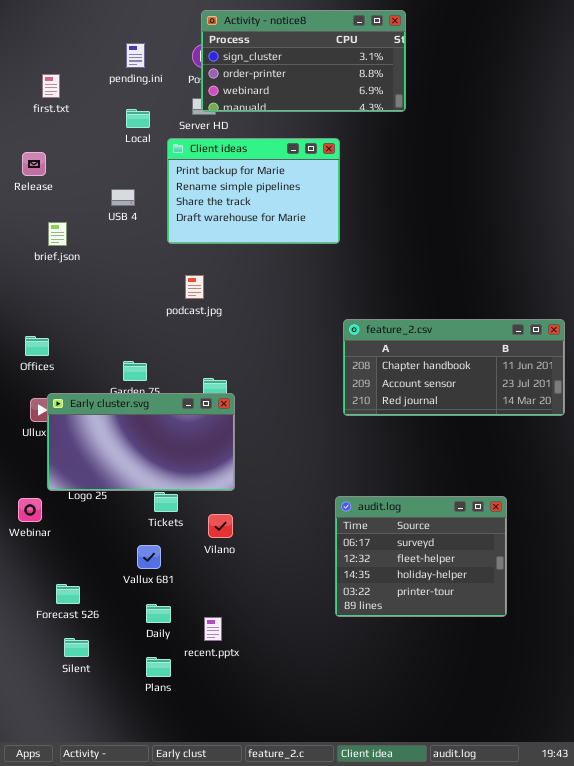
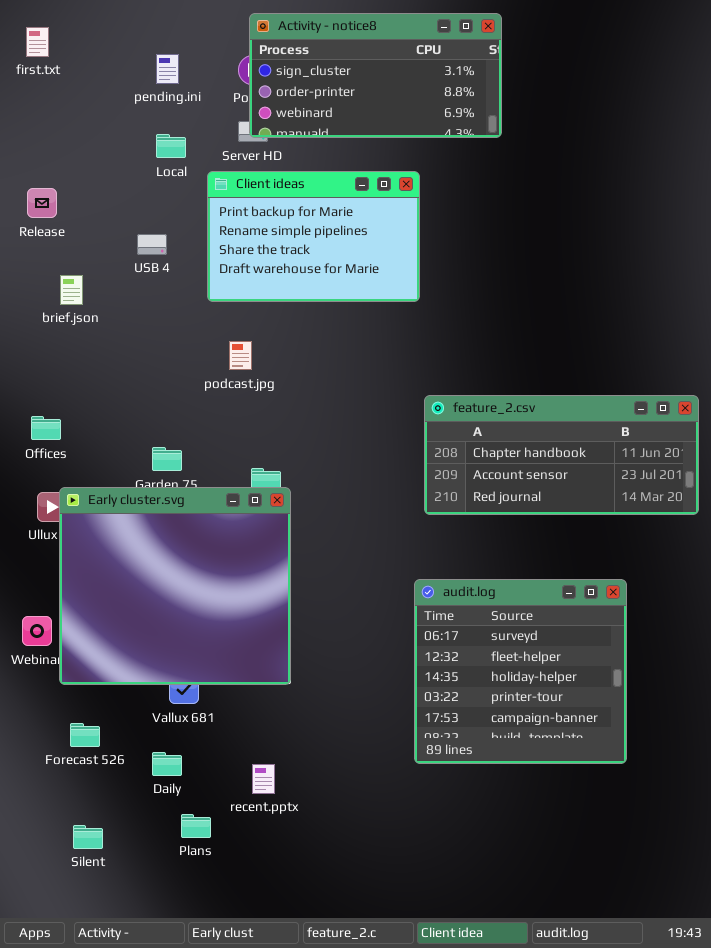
first.txt: [42,74,60,98] -> [26,27,49,57], moved
Early cluster.svg: [47,393,235,491] -> [59,487,291,685], resized
audit.log: [335,496,507,617] -> [414,579,627,764], resized
Daily: [146,604,171,623] -> [152,752,182,776], moved
Silent: [64,638,89,657] -> [73,825,103,849], moved

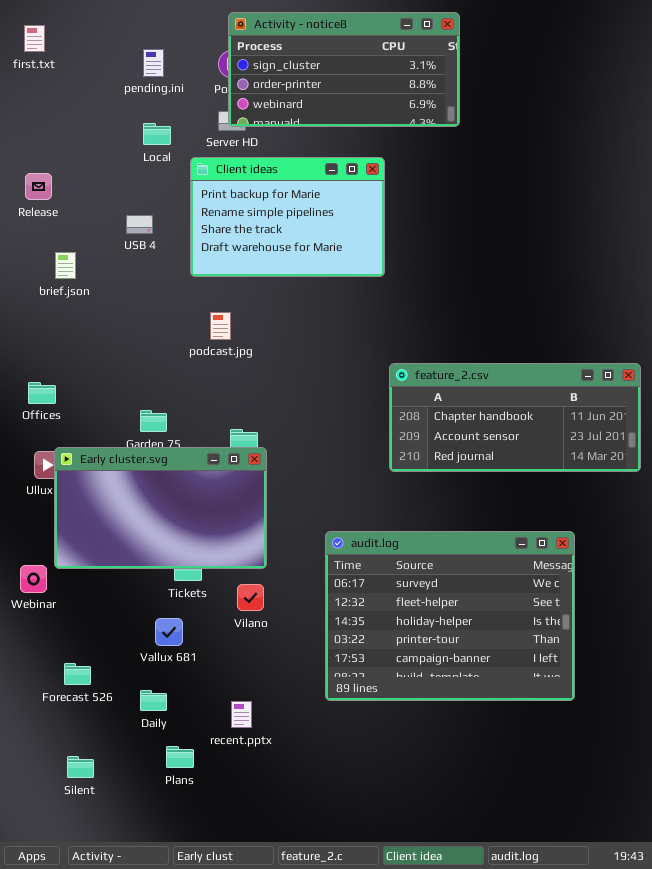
Early cluster.svg: [59,487,291,685] -> [54,447,267,569], resized
audit.log: [414,579,627,764] -> [325,531,575,701], resized

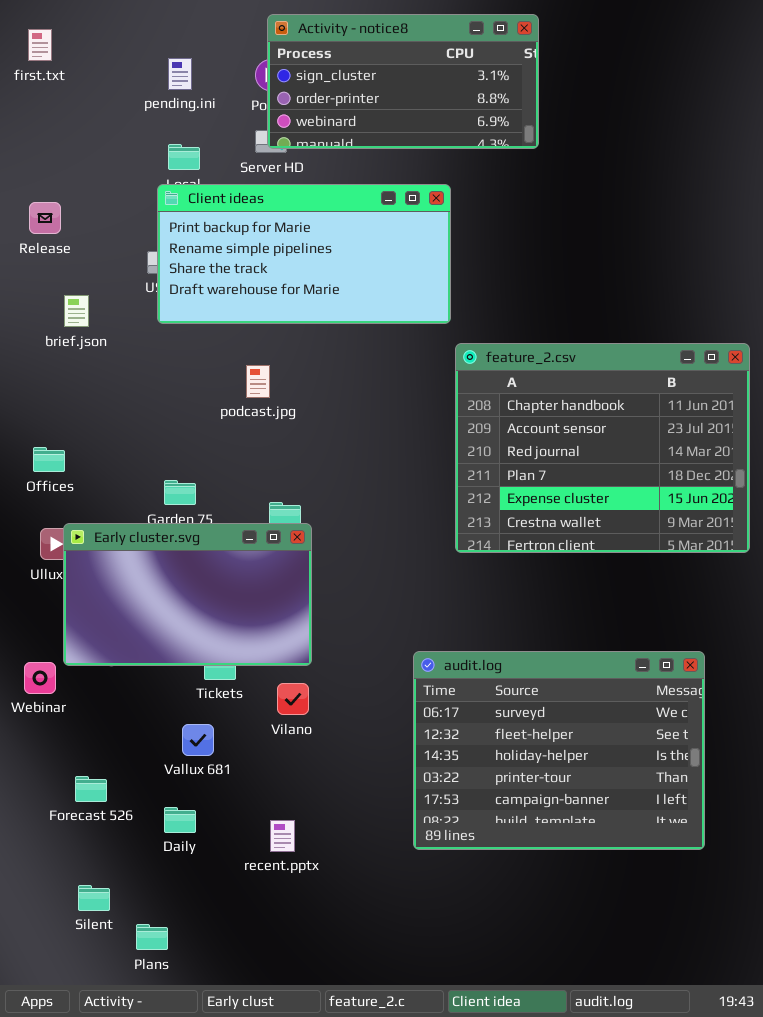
Client ideas: [190,157,385,277] -> [157,184,451,324], resized
feature_2.csv: [389,363,641,472] -> [455,343,750,553], resized
audit.log: [325,531,575,701] -> [413,651,705,850], moved
Plans: [166,746,194,768] -> [136,924,168,950], moved

